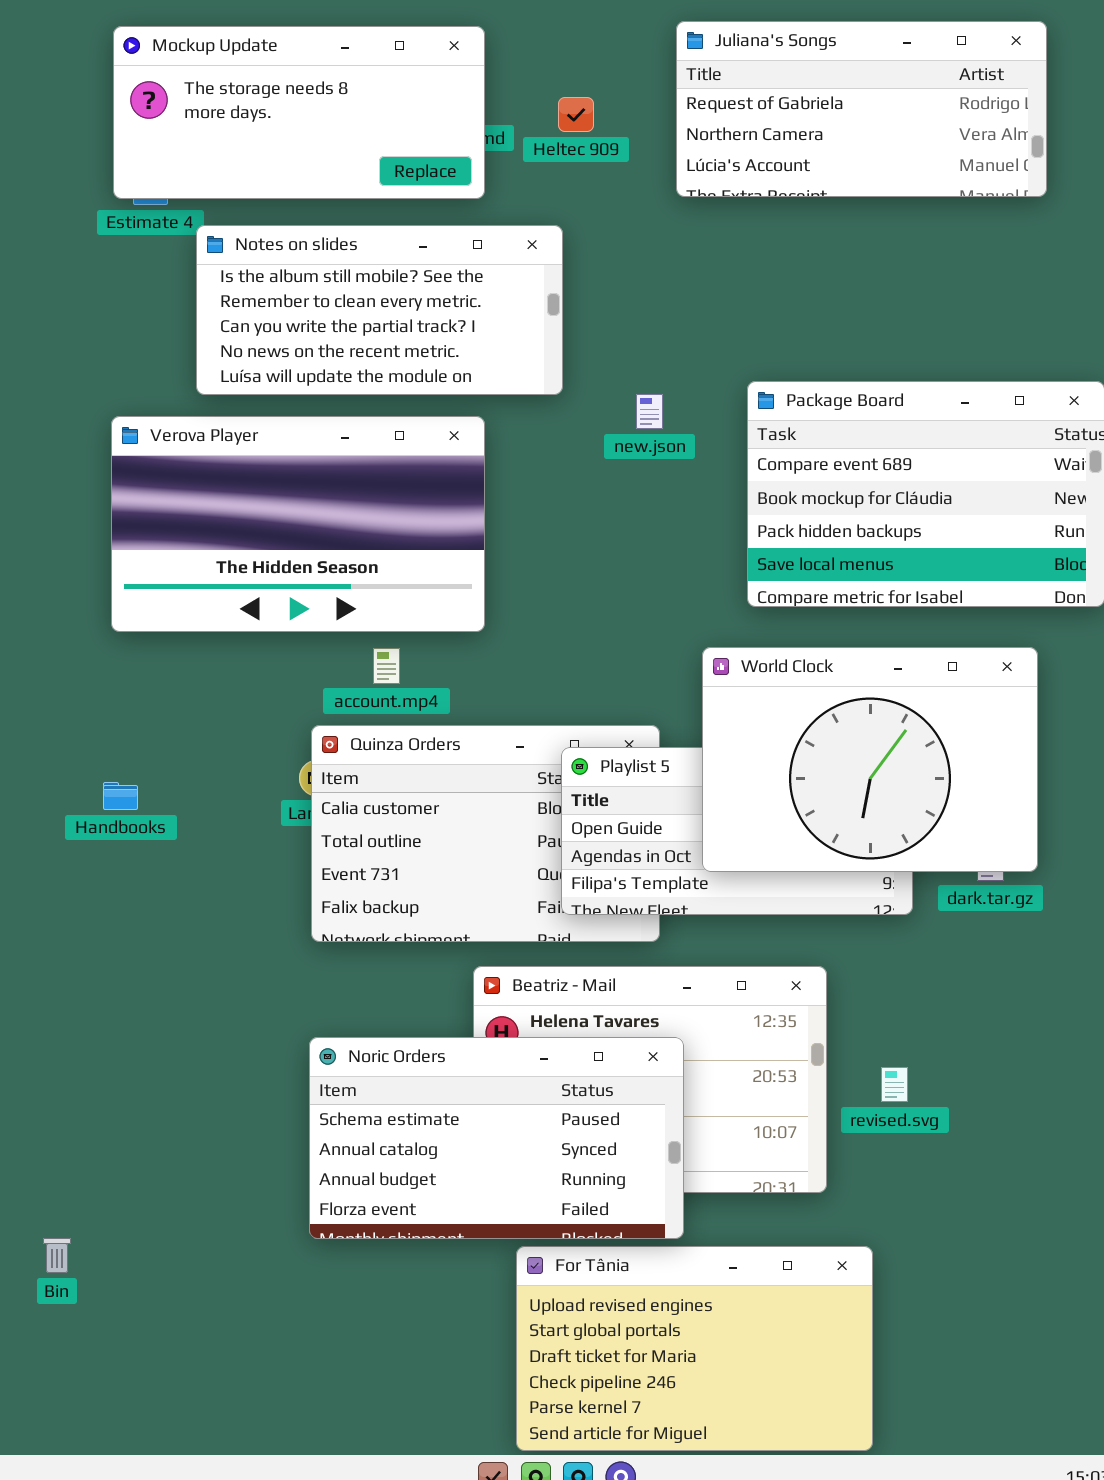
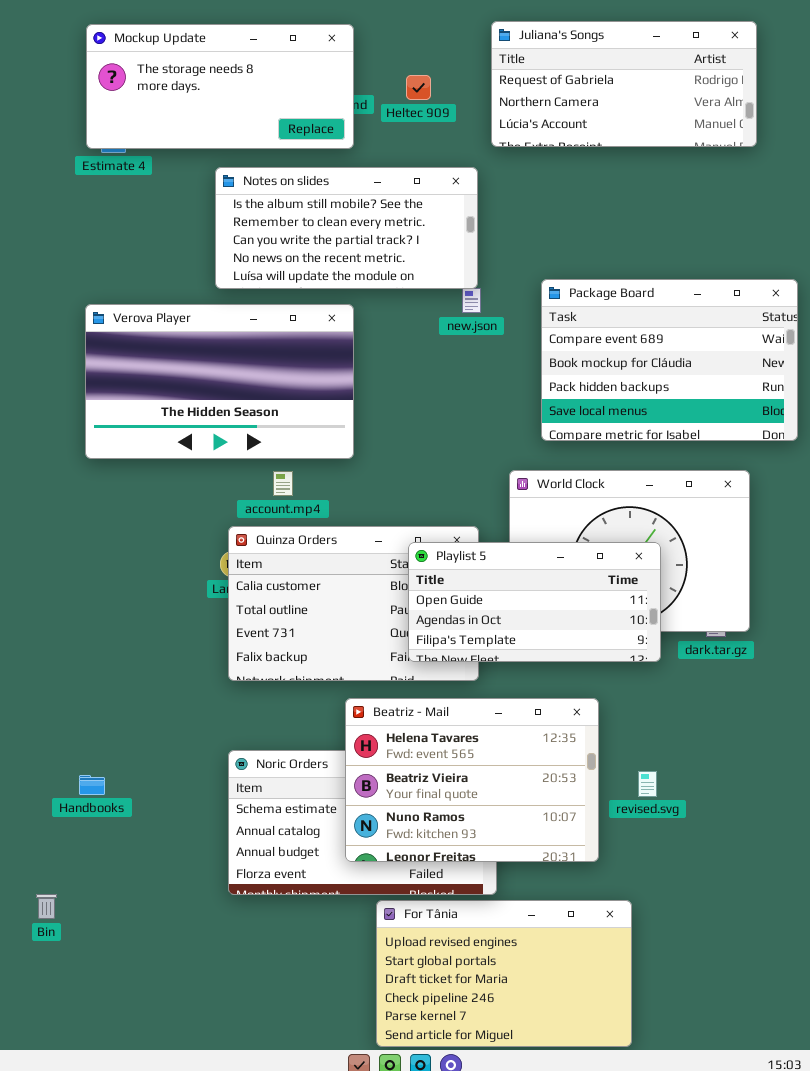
Notes on slides: [196,225,563,395] -> [215,167,478,289], moved
Playlist 5: [561,747,913,915] -> [408,542,661,662], raised
Handbooks: [103,782,138,810] -> [79,775,105,795], moved
Beatriz - Mail: [473,966,827,1193] -> [345,698,599,862], raised

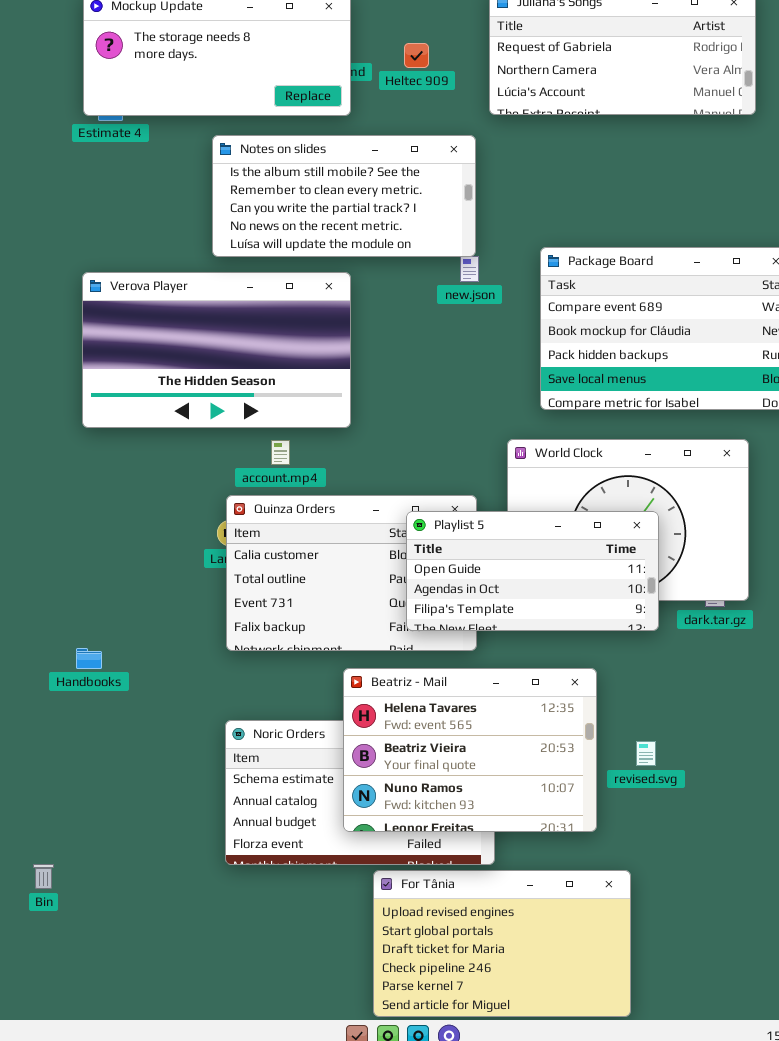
Handbooks: [79,775,105,795] -> [76,648,102,669], moved

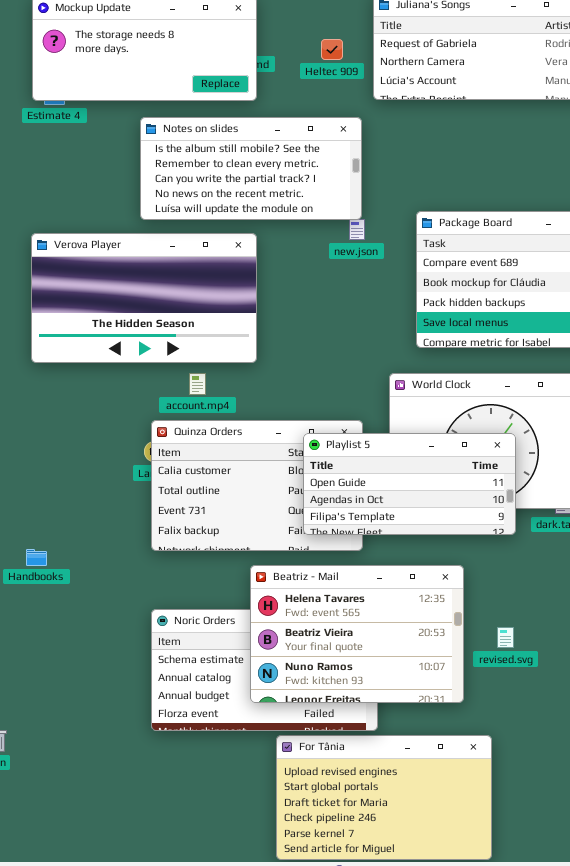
Heltec 909: [404,43,429,68] -> [321,39,343,60], moved

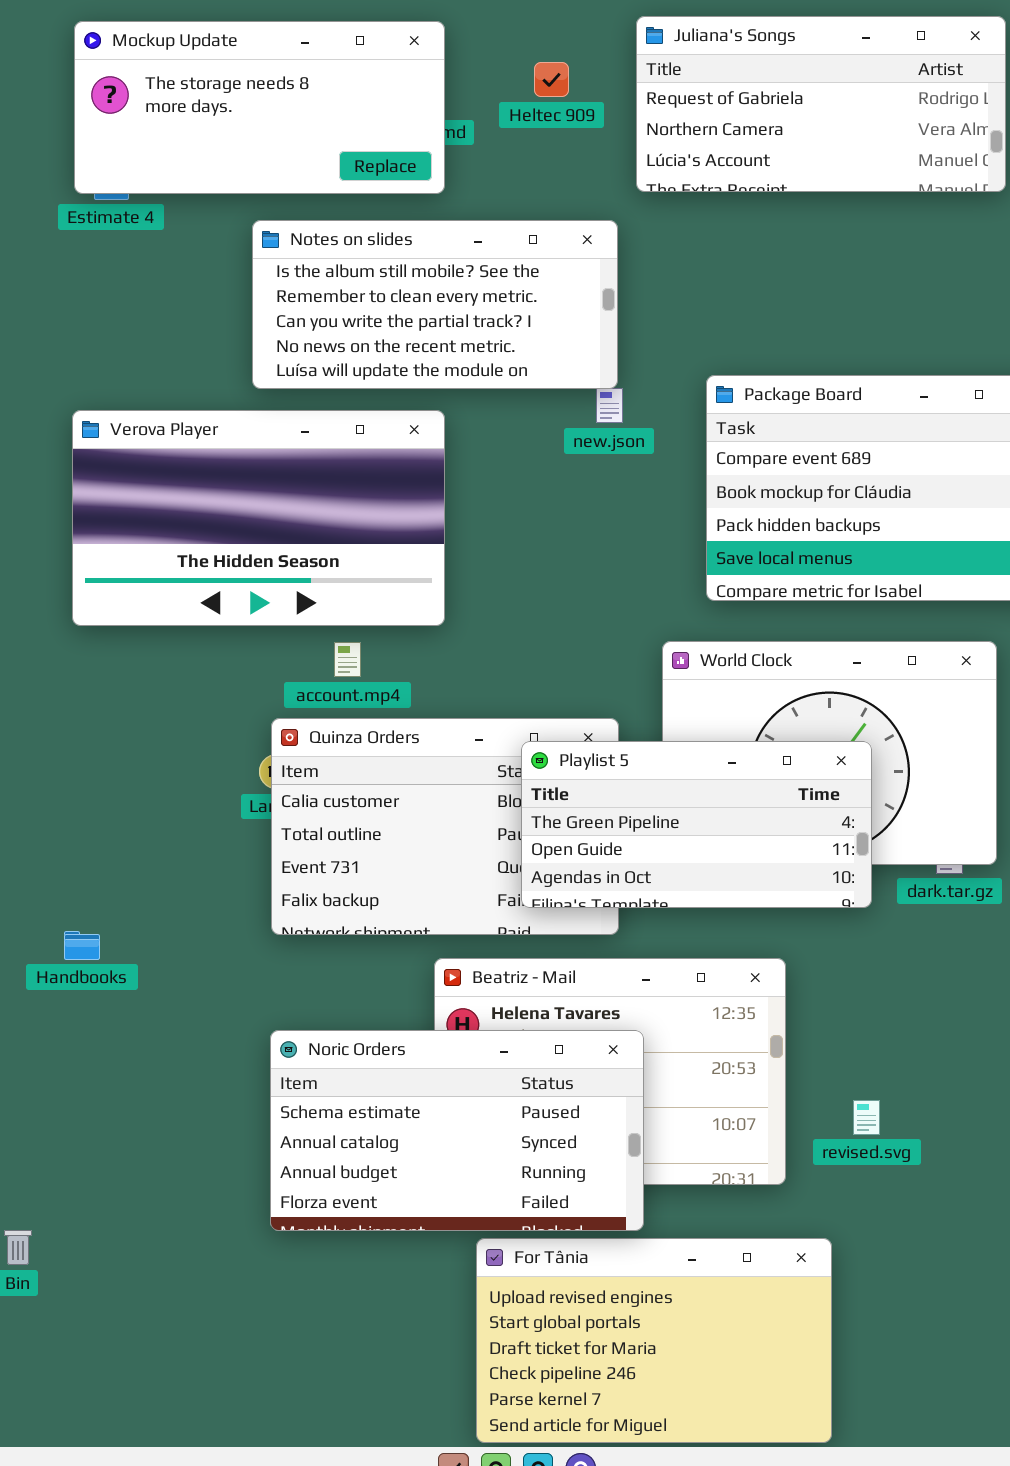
Heltec 909: [321,39,343,60] -> [534,62,569,97], moved
Playlist 5: [303,433,516,535] -> [521,741,872,908], scrolled up 1 row
Noric Orders: [151,609,378,731] -> [270,1030,644,1231], raised
revised.svg: [497,627,514,648] -> [853,1100,880,1135], moved

